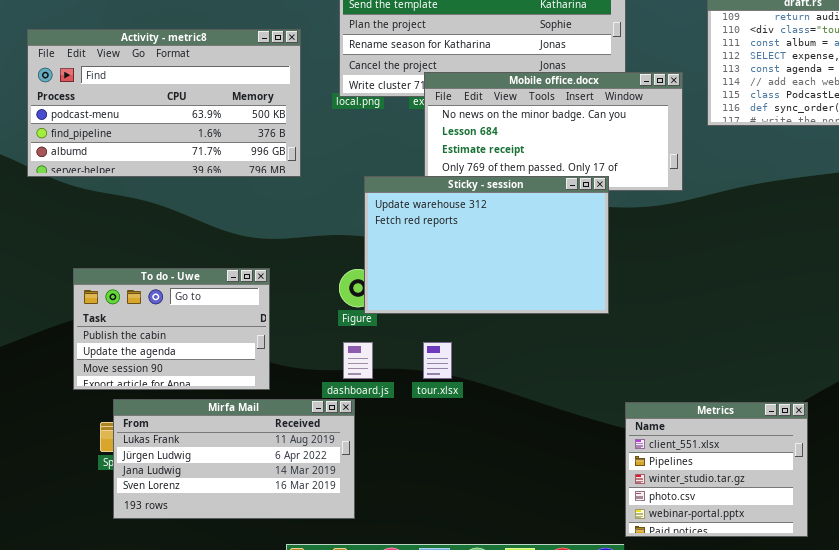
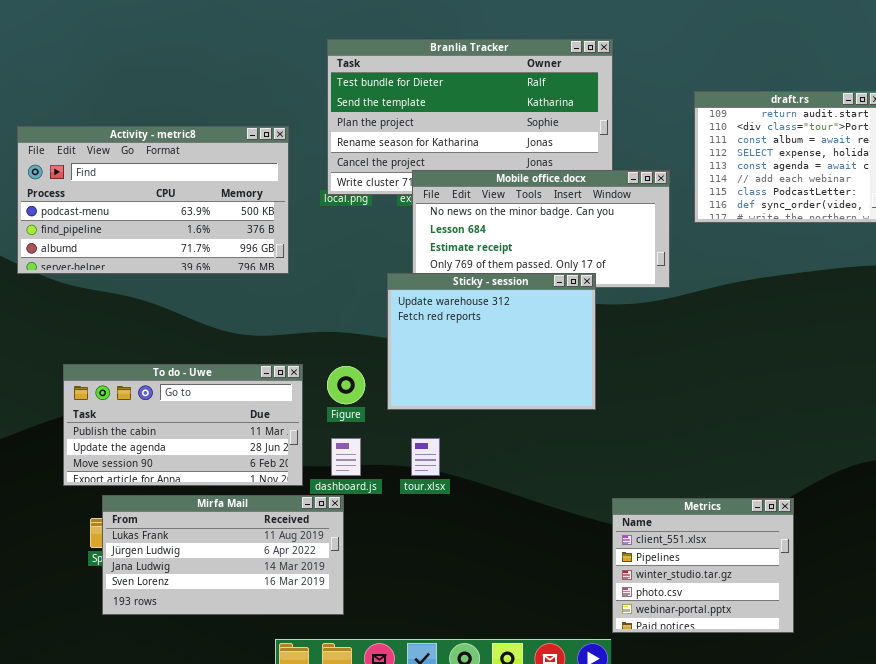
Sticky - session: [364,176,609,314] -> [387,273,596,410], resized
To do - Uwe: [73,268,270,390] -> [63,364,303,486], resized

